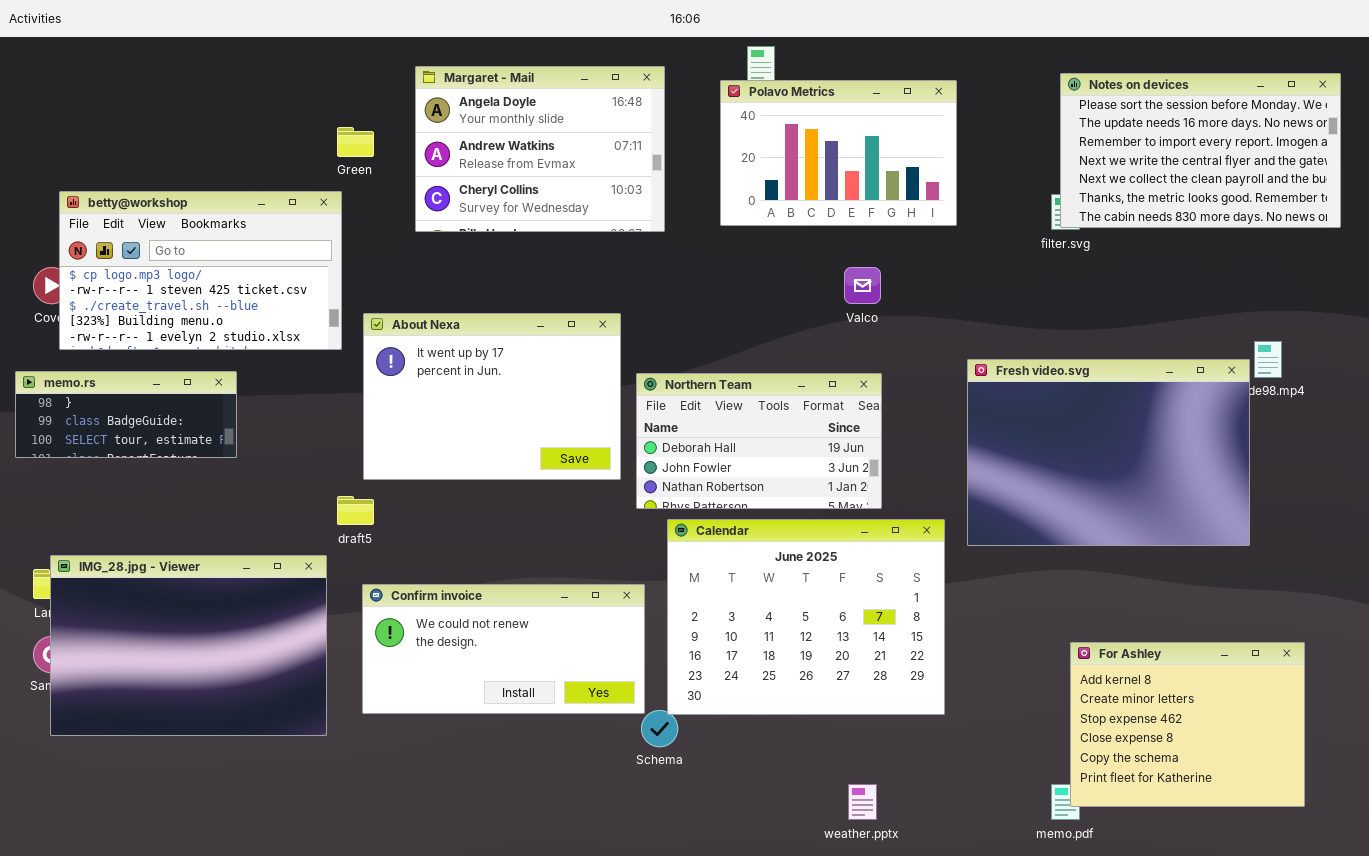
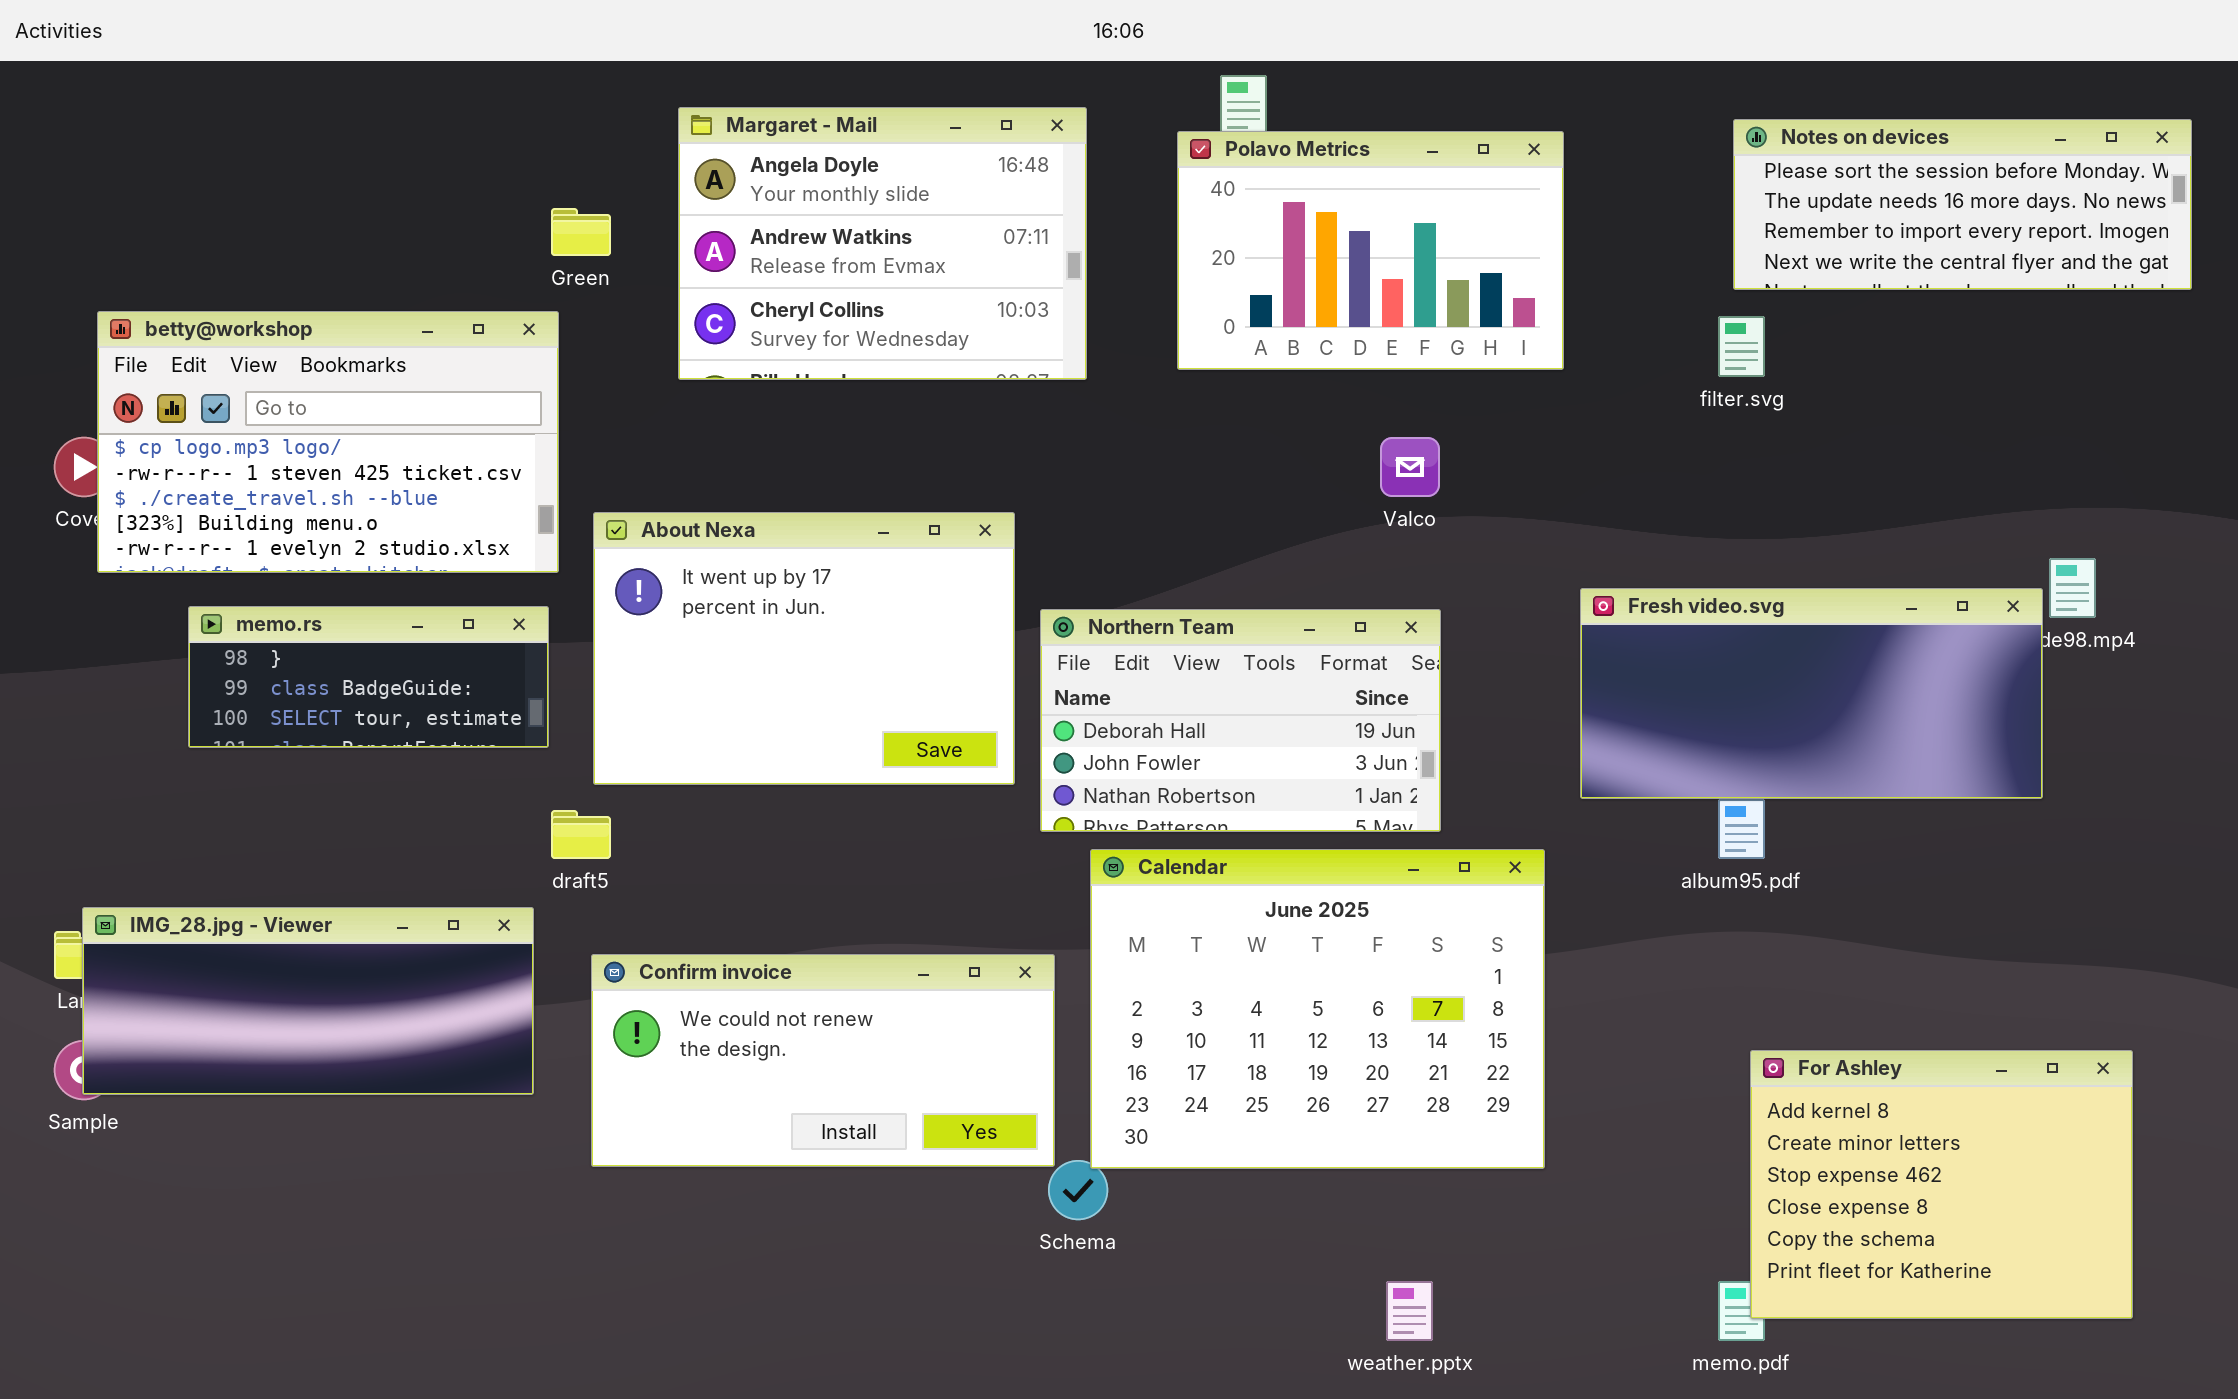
Notes on devices: [1060,73,1341,228] -> [1733,119,2192,290], resized
Fresh video.svg: [967,359,1250,546] -> [1580,588,2043,799], resized
memo.rs: [15,371,237,458] -> [188,606,549,748], moved
IMG_28.jpg - Viewer: [50,555,327,736] -> [82,907,534,1095], resized

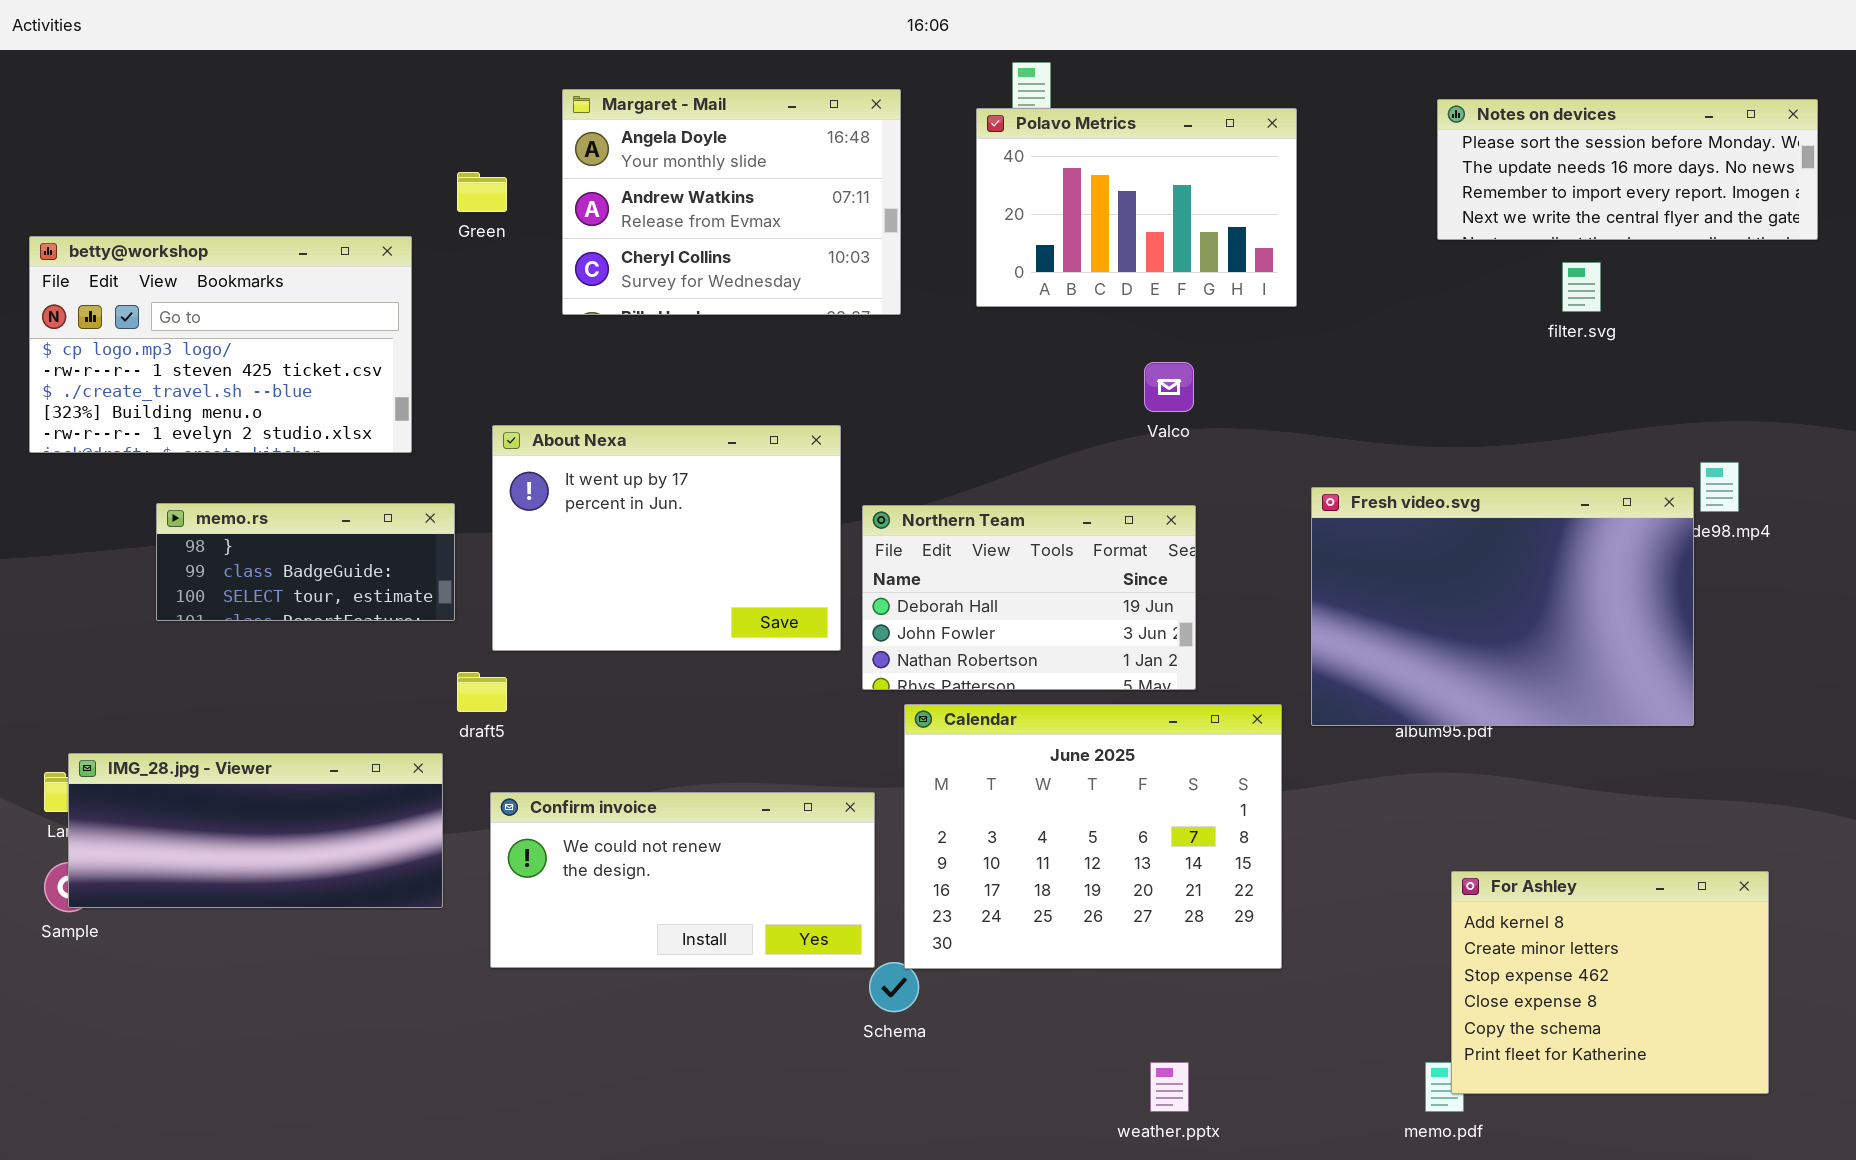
betty@workshop: [97,311,559,573] -> [29,236,412,453], moved
filter.svg: [1718,316,1765,377] -> [1562,262,1601,312], moved
Fresh video.svg: [1580,588,2043,799] -> [1311,487,1694,726], resized

